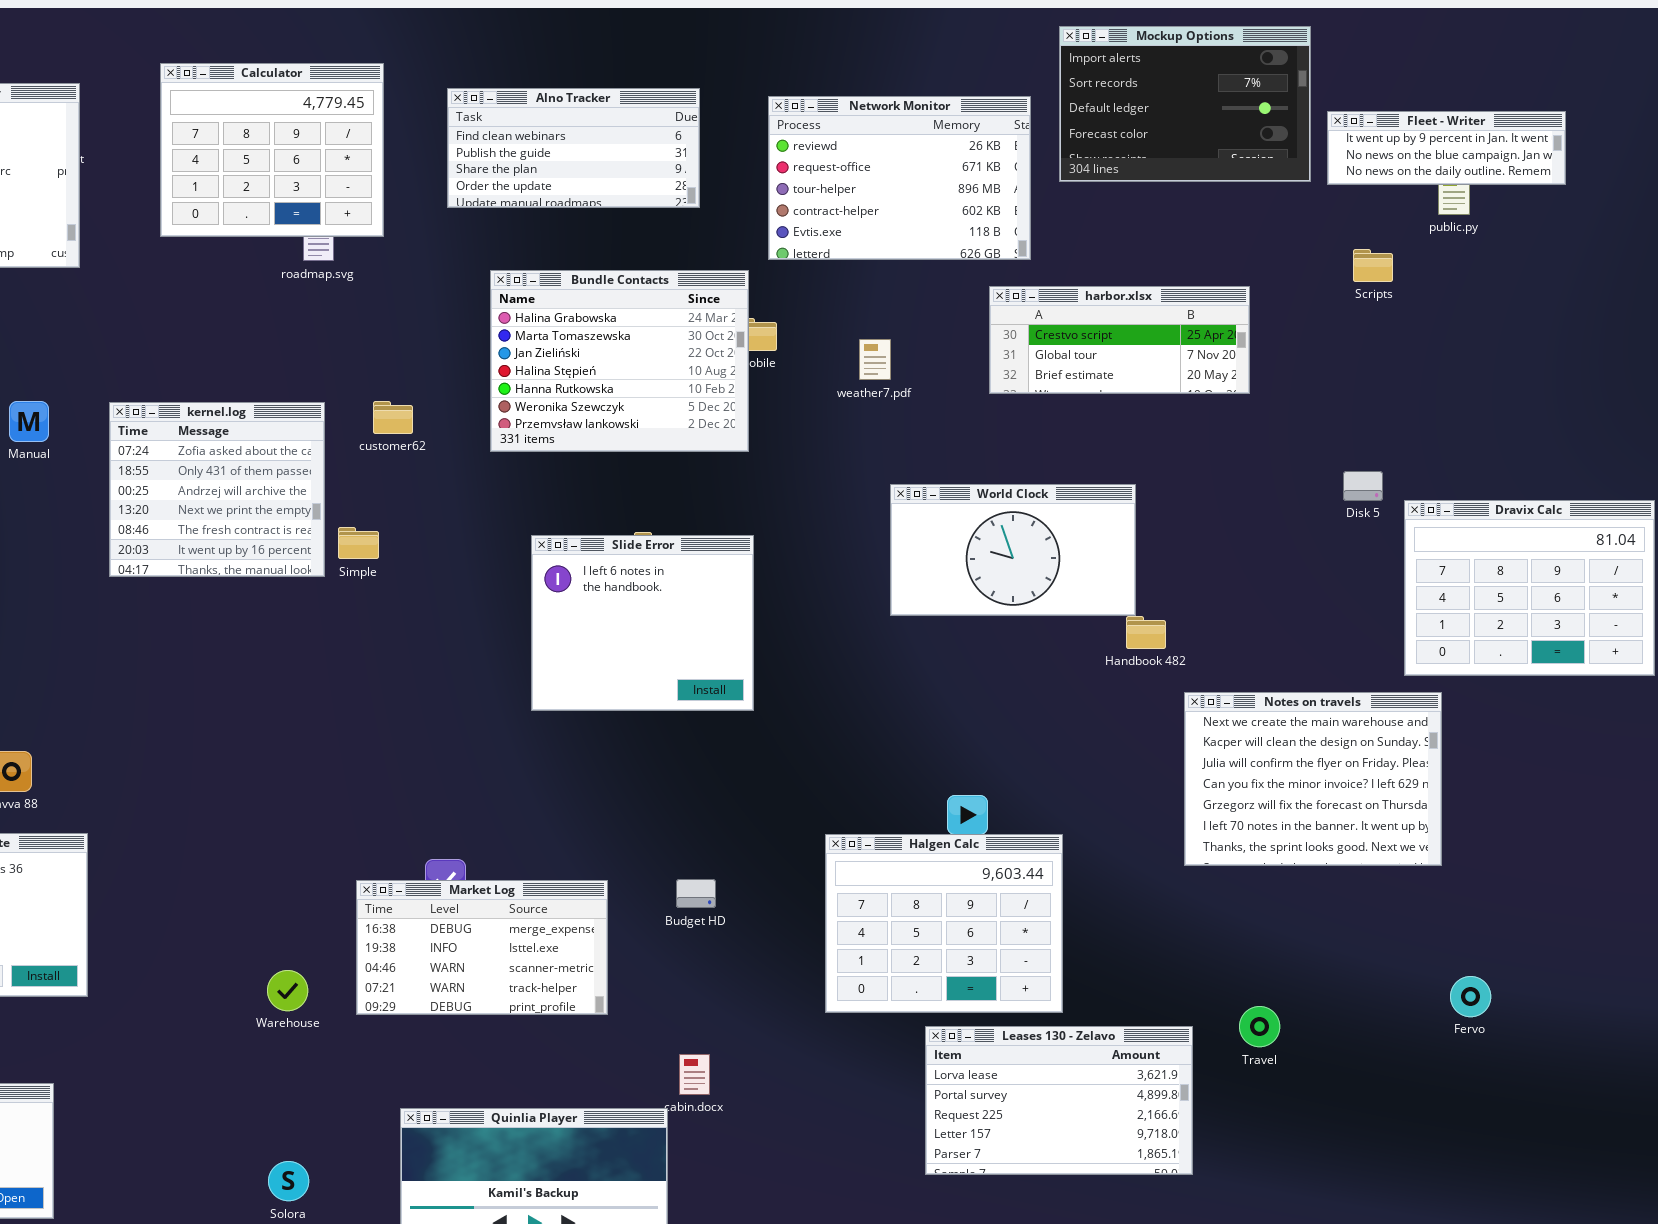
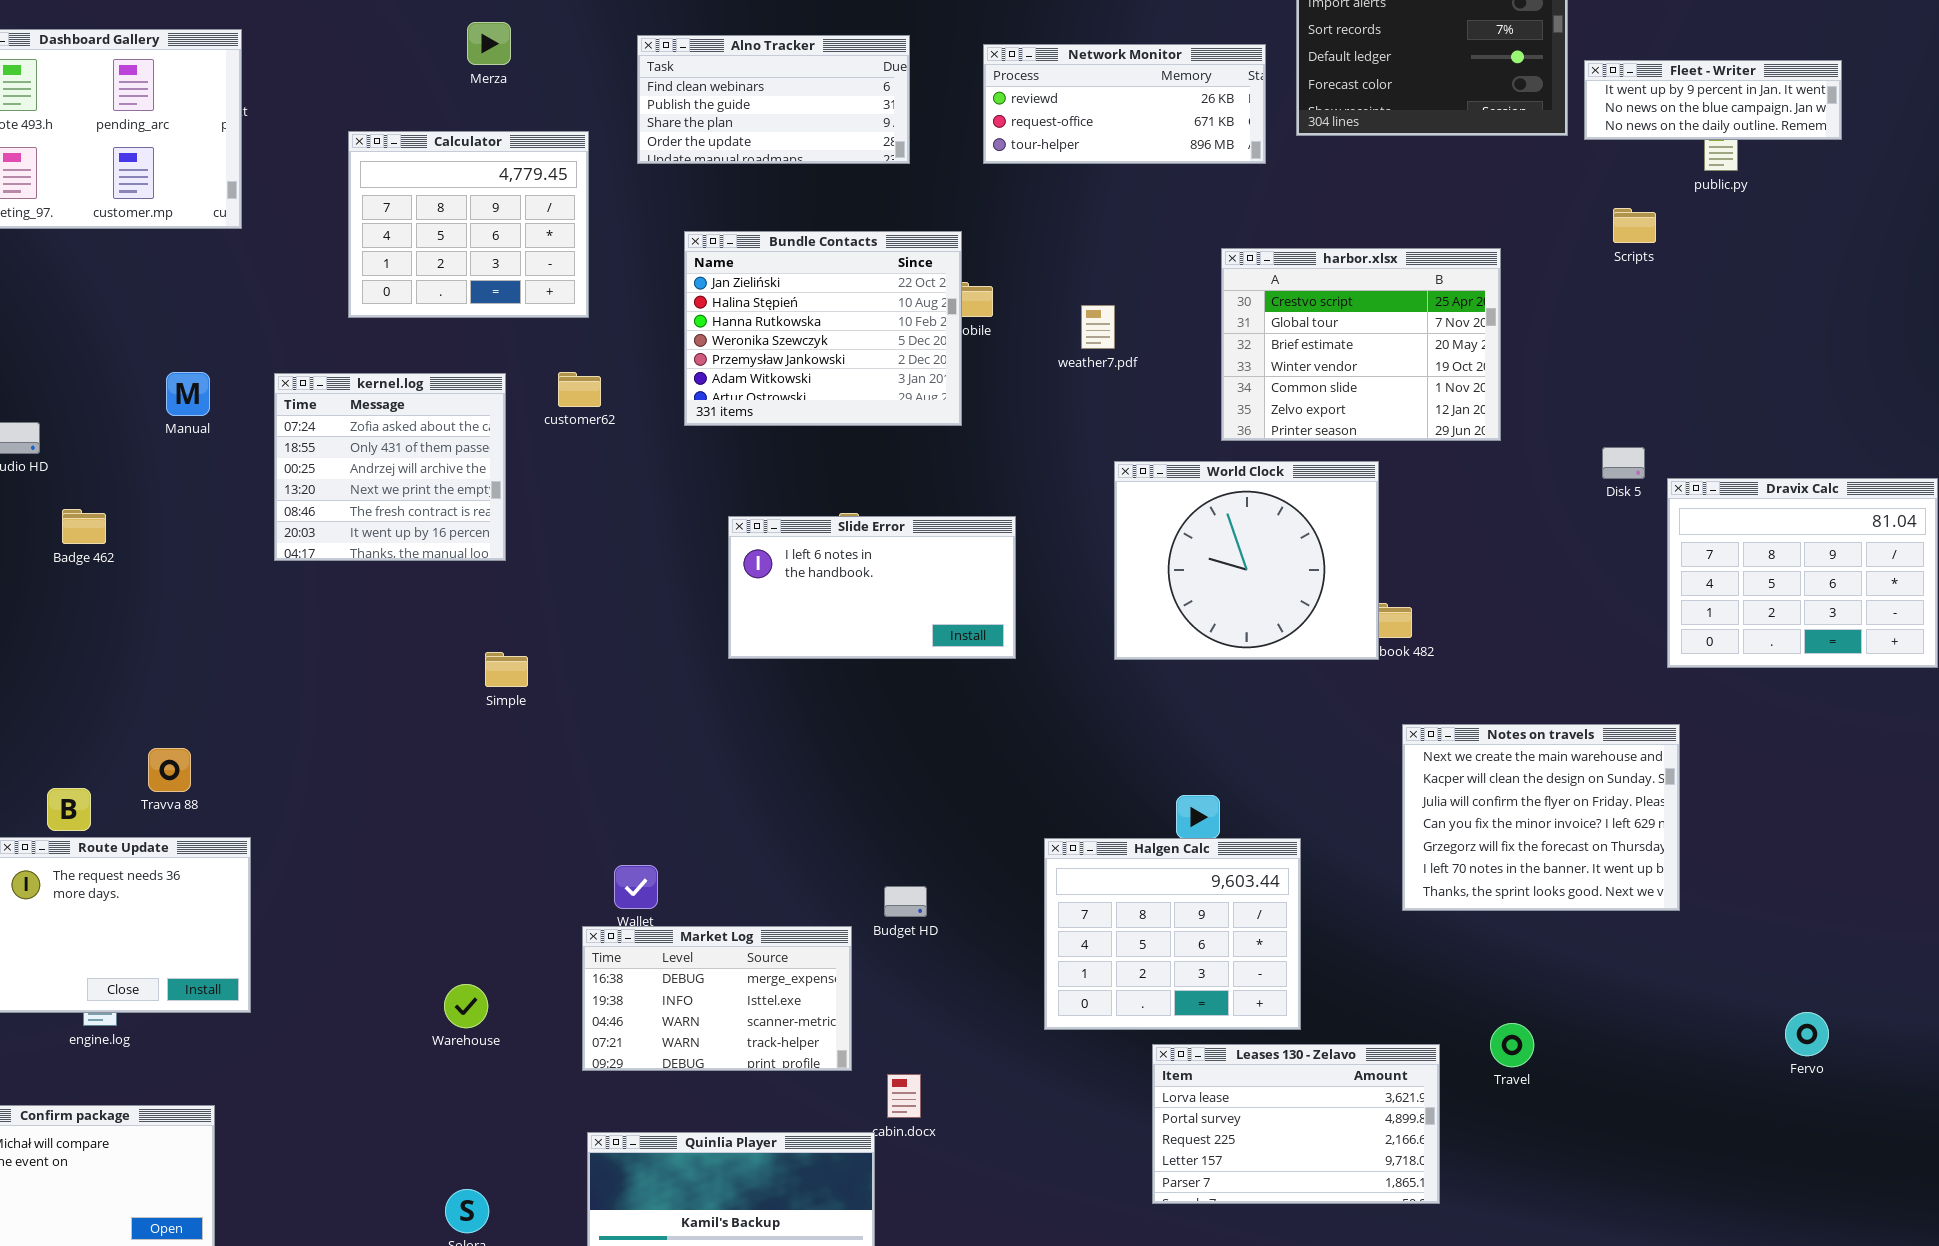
Calculator: [160,63,384,237] -> [348,131,589,318], moved
Network Monitor: [768,96,1031,260] -> [983,44,1266,164], resized
Bundle Contacts: [490,270,749,452] -> [684,231,962,426], scrolled down 2 rows
harbor.xlsx: [989,286,1250,394] -> [1221,248,1501,441], resized
World Clock: [890,484,1136,616] -> [1114,461,1379,660], resized
Simple: [338,527,379,559] -> [485,652,528,687], moved
Slide Error: [531,535,754,711] -> [728,516,1016,659], resized
Notes on travels: [1184,692,1442,866] -> [1402,724,1680,911], moved
Market Log: [356,880,608,1015] -> [582,926,852,1071], moved
Fervo: [1450,976,1491,1017] -> [1785,1012,1829,1056], moved

